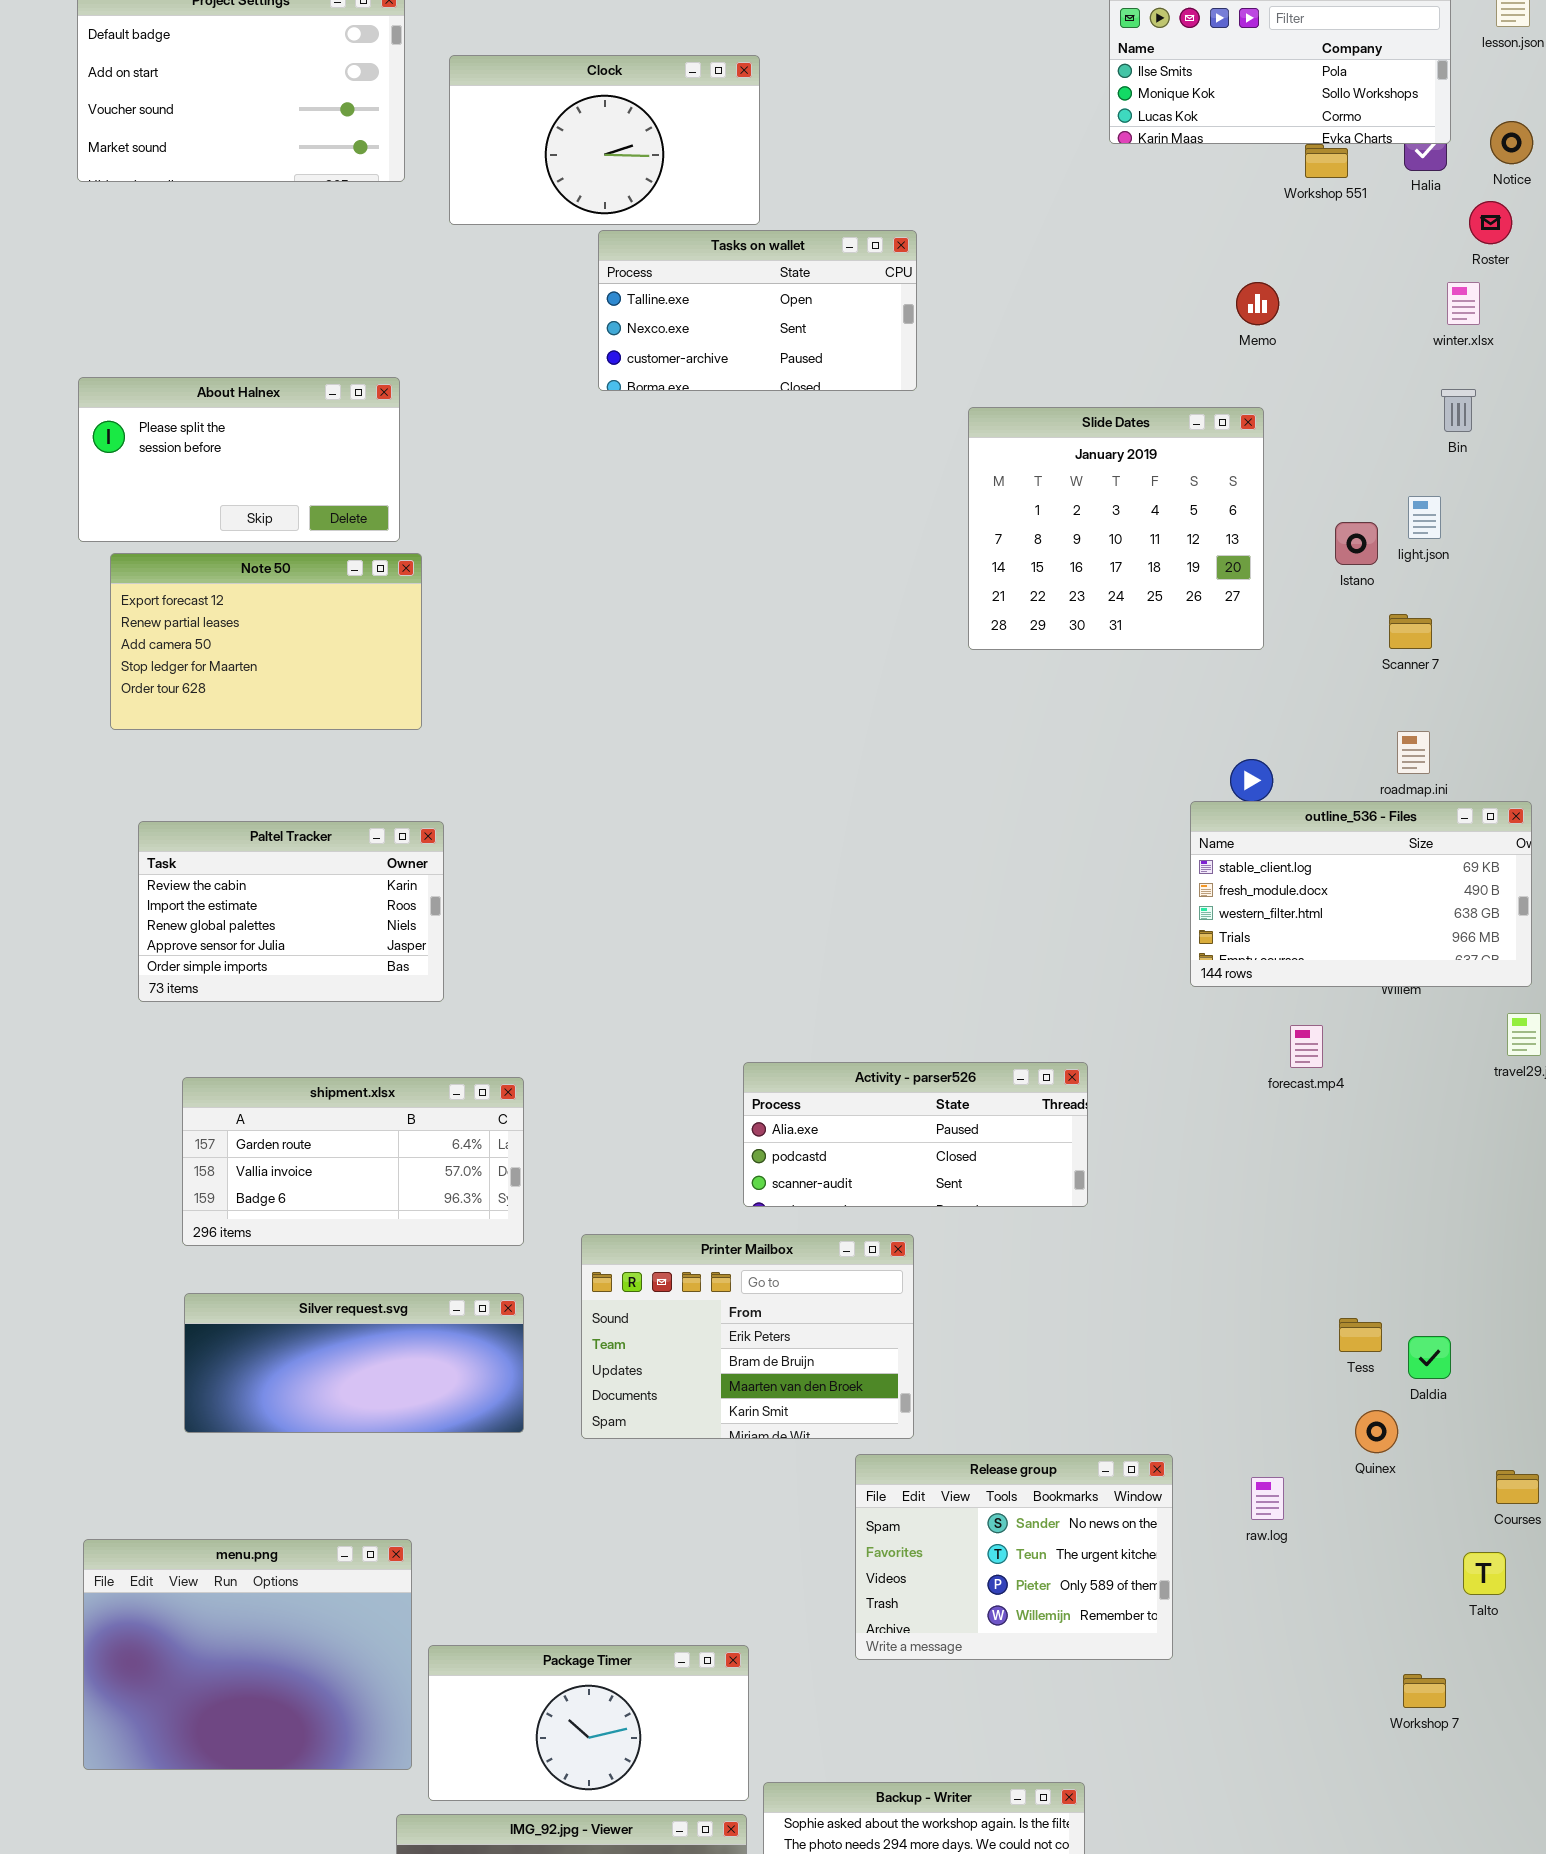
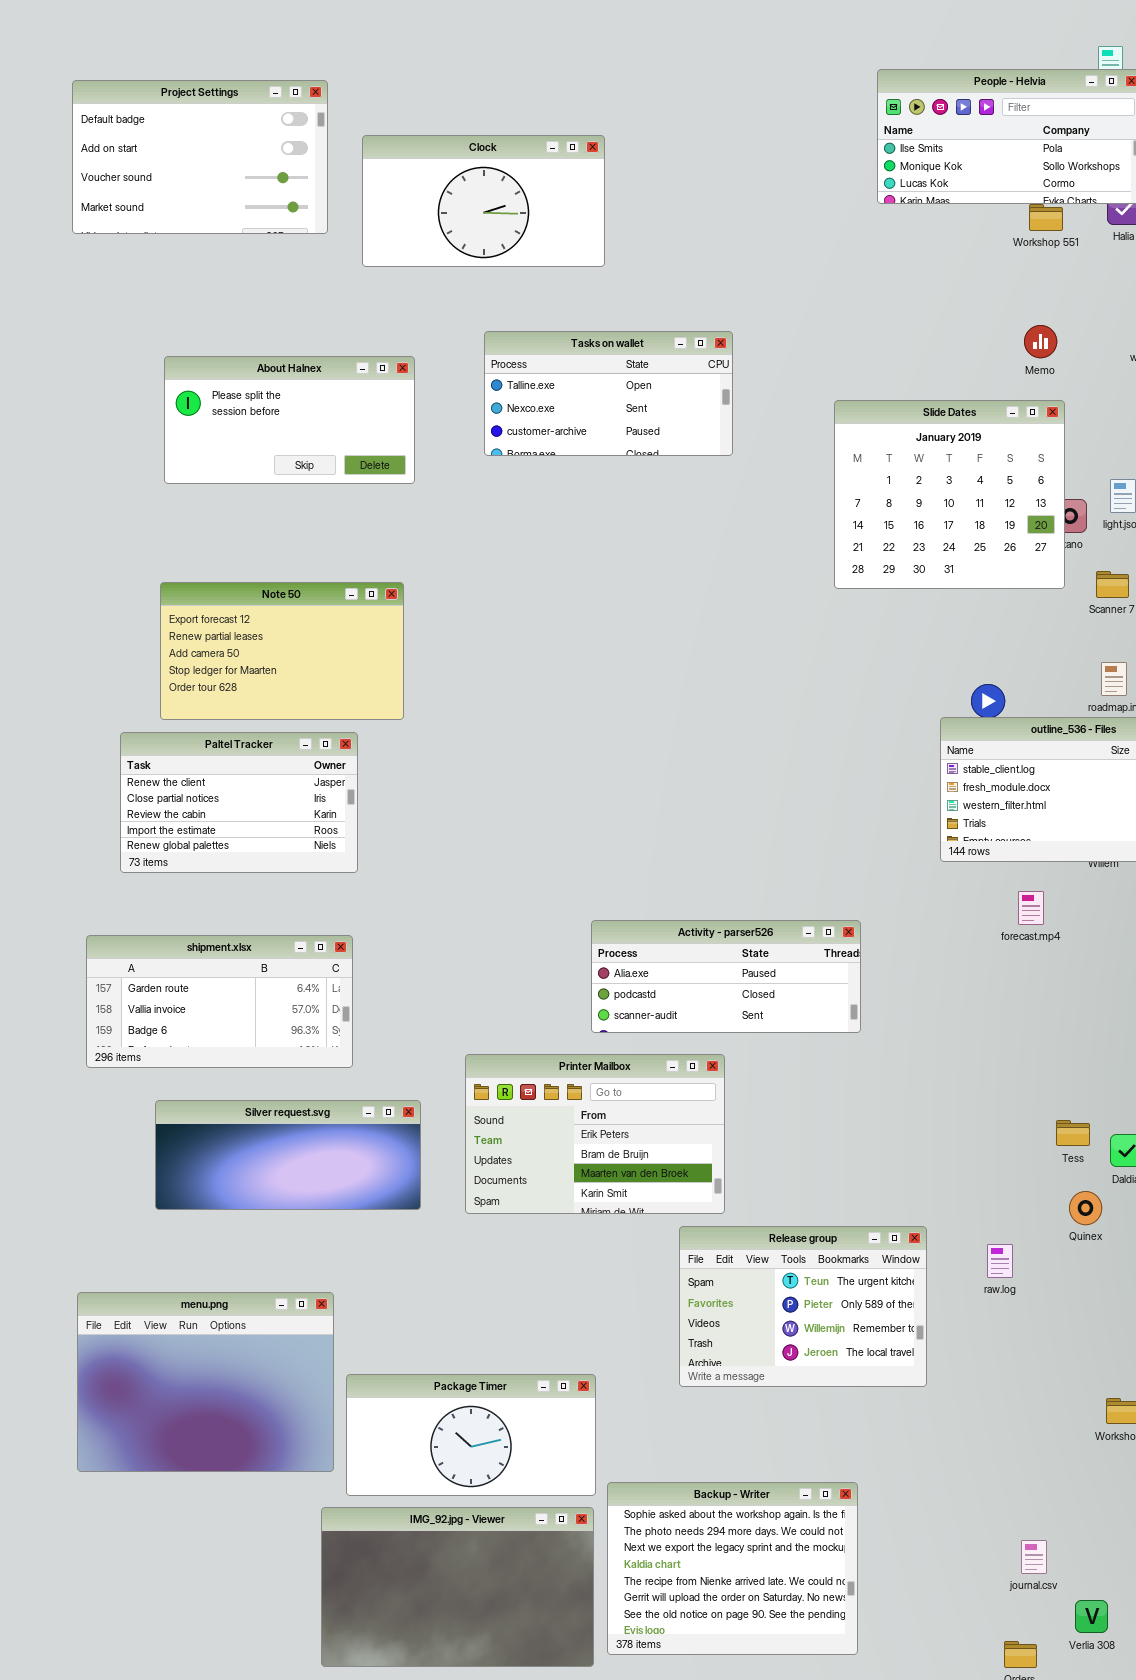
Tasks on wallet: [598,230,917,391] -> [484,331,733,456], moved
Memo: [1236,282,1279,325] -> [1024,325,1057,358], moved
About Halnex: [78,377,400,542] -> [164,356,415,484], moved
Slide Dates: [968,407,1264,650] -> [834,400,1065,589], moved
Note 50: [110,553,422,730] -> [160,582,404,720], moved
Paltel Tracker: [138,821,444,1002] -> [120,732,358,873], scrolled up 2 rows
shipment.xlsx: [182,1077,524,1246] -> [86,935,353,1068], moved
Release group: [855,1454,1173,1660] -> [679,1226,927,1387], scrolled down 1 row

